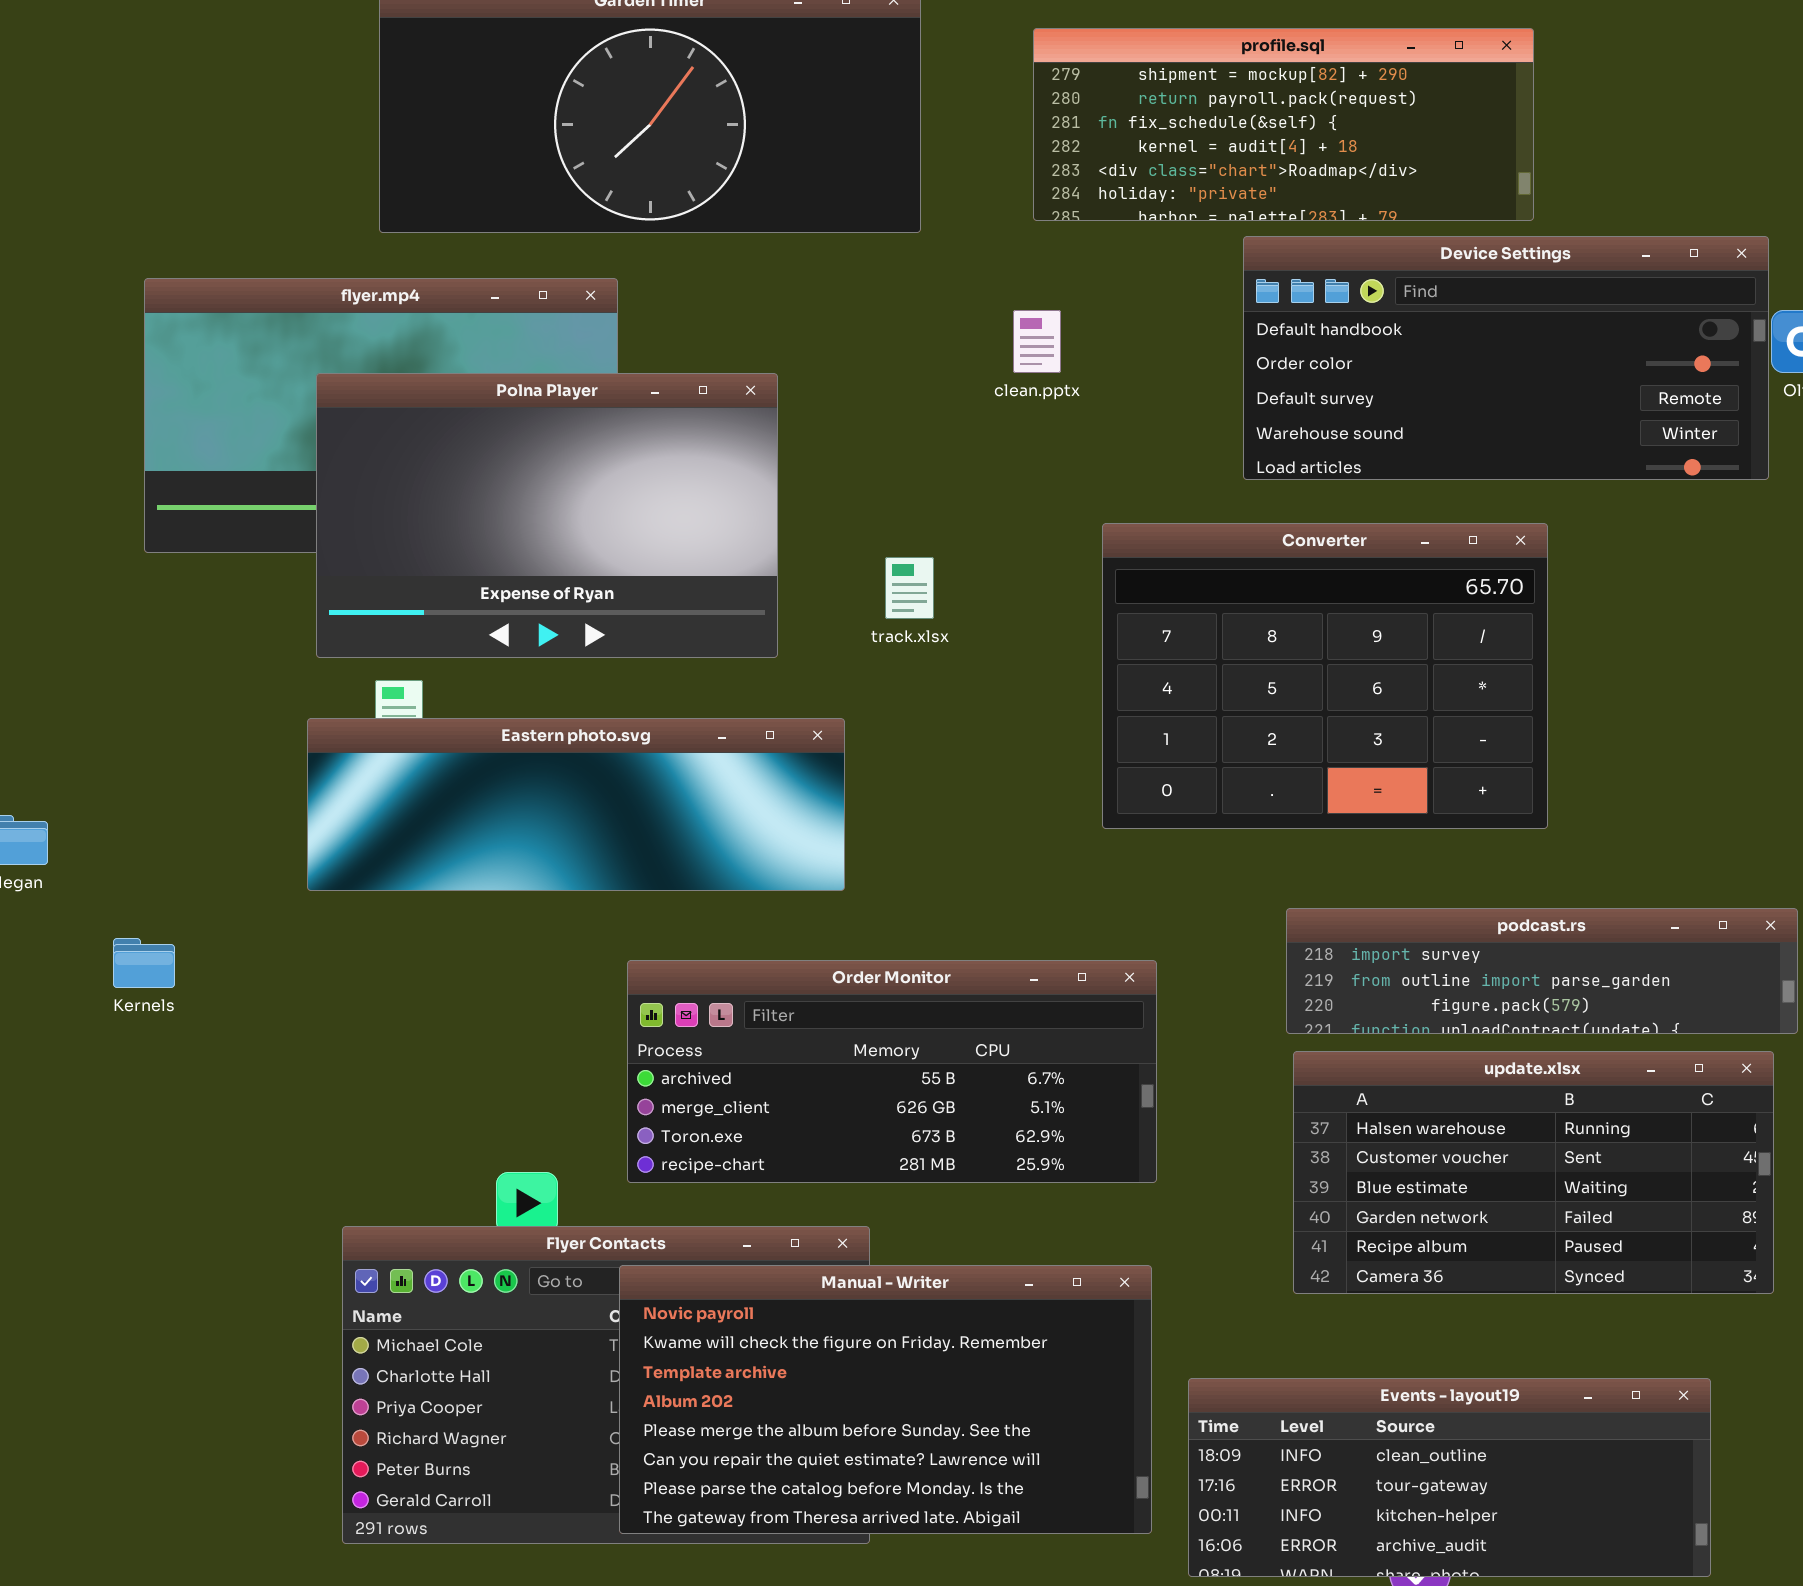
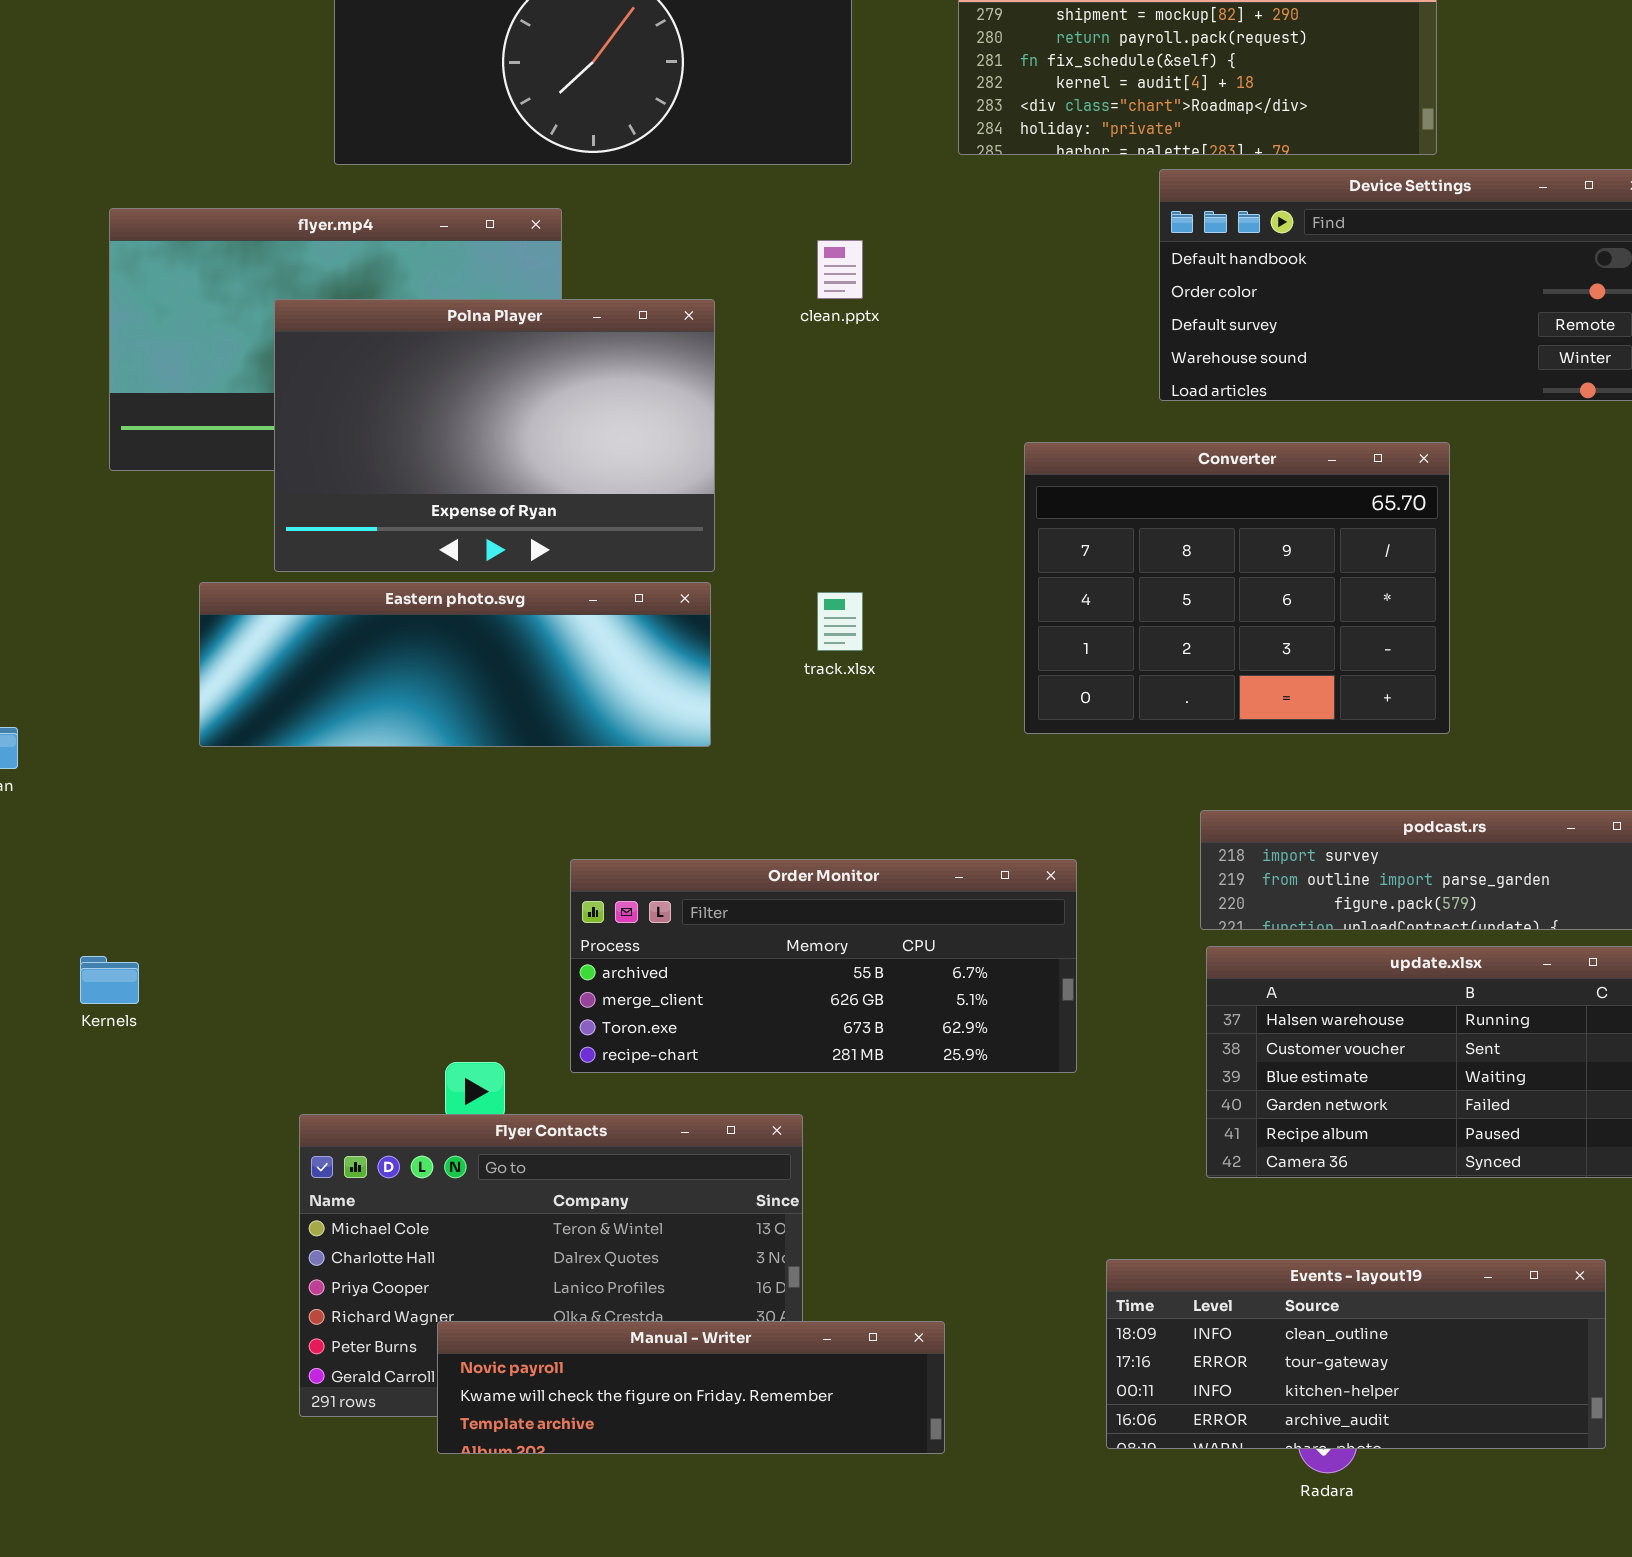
clean.pptx: [1013,310,1061,373] -> [817,240,863,299], moved
track.xlsx: [885,557,934,619] -> [817,592,863,651], moved
Eastern photo.svg: [307,718,845,891] -> [199,582,711,747], moved
Kernels: [113,938,175,988] -> [80,956,139,1004], moved
Manual - Writer: [619,1265,1152,1534] -> [437,1321,945,1454], moved, resized

